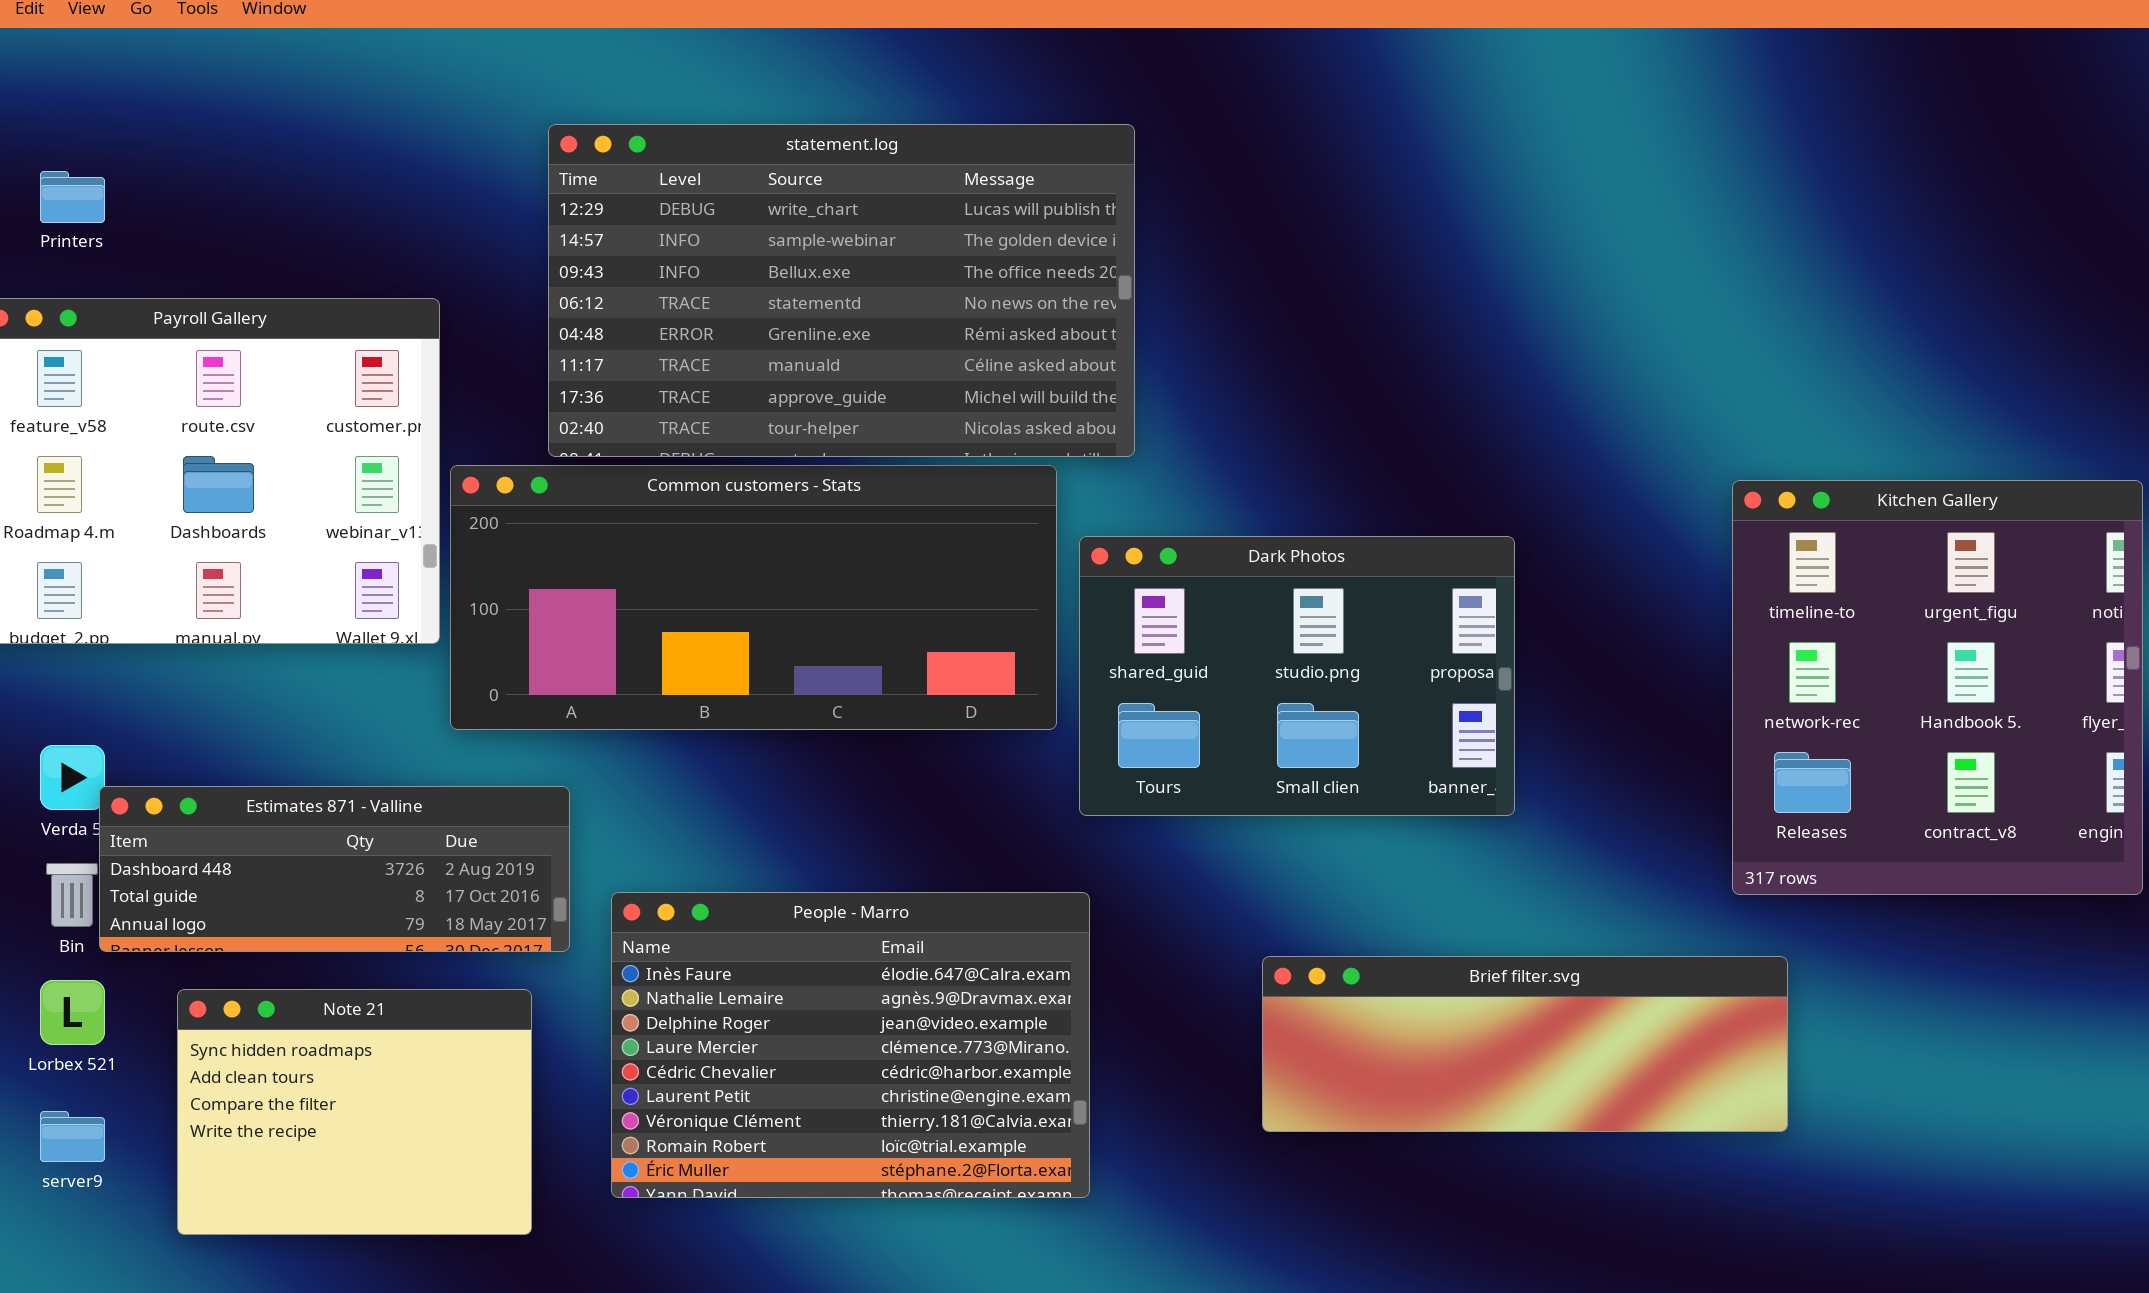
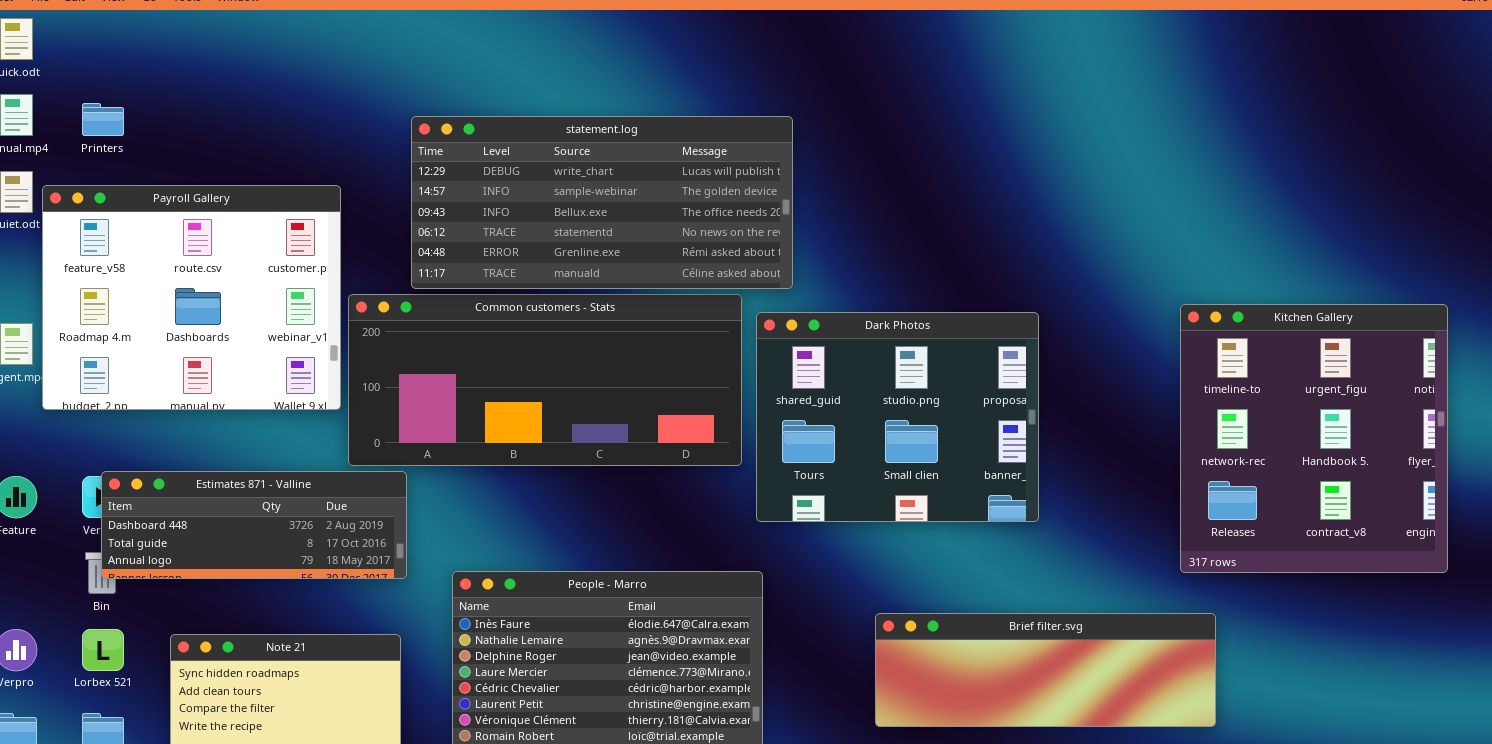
statement.log: [548,124,1135,457] -> [411,116,793,289], resized
Dark Photos: [1079,536,1515,816] -> [756,312,1039,522], resized
Estimates 871 - Valline: [99,786,570,952] -> [101,471,407,579], moved

